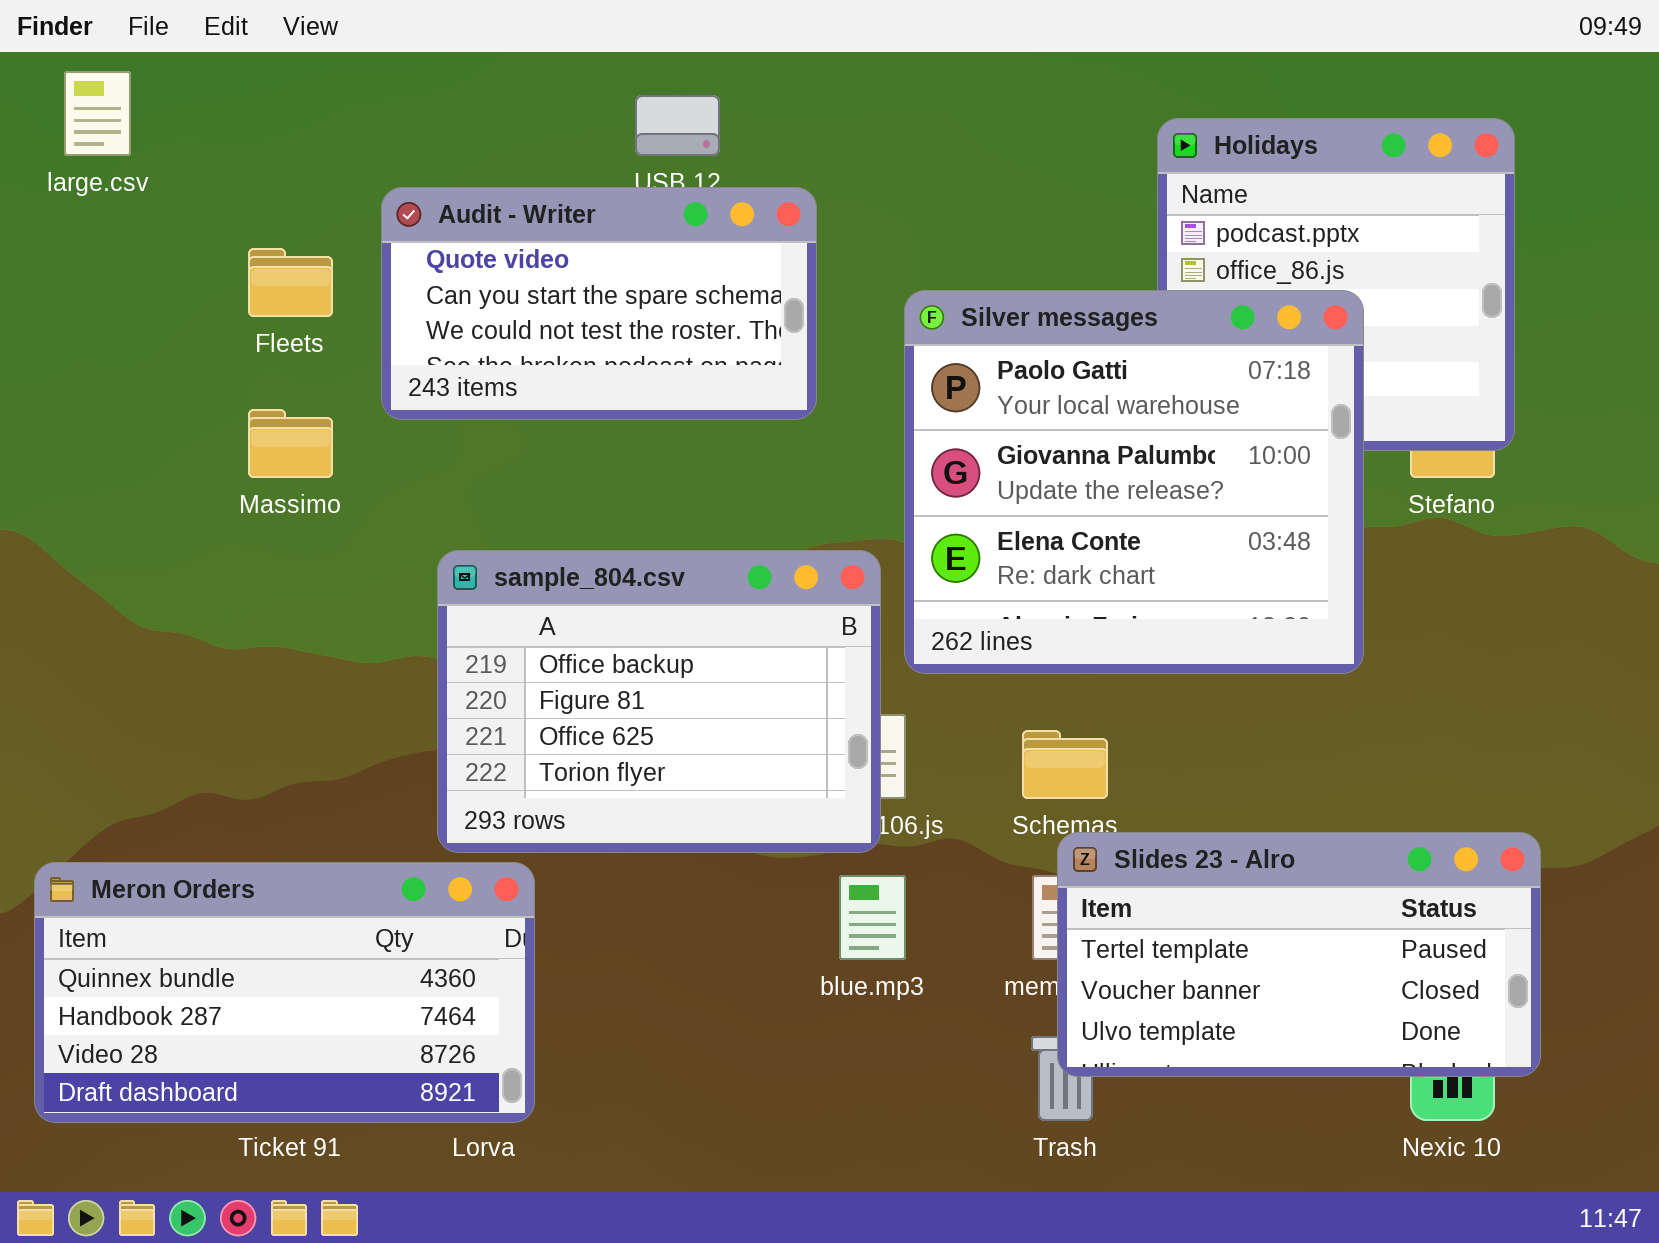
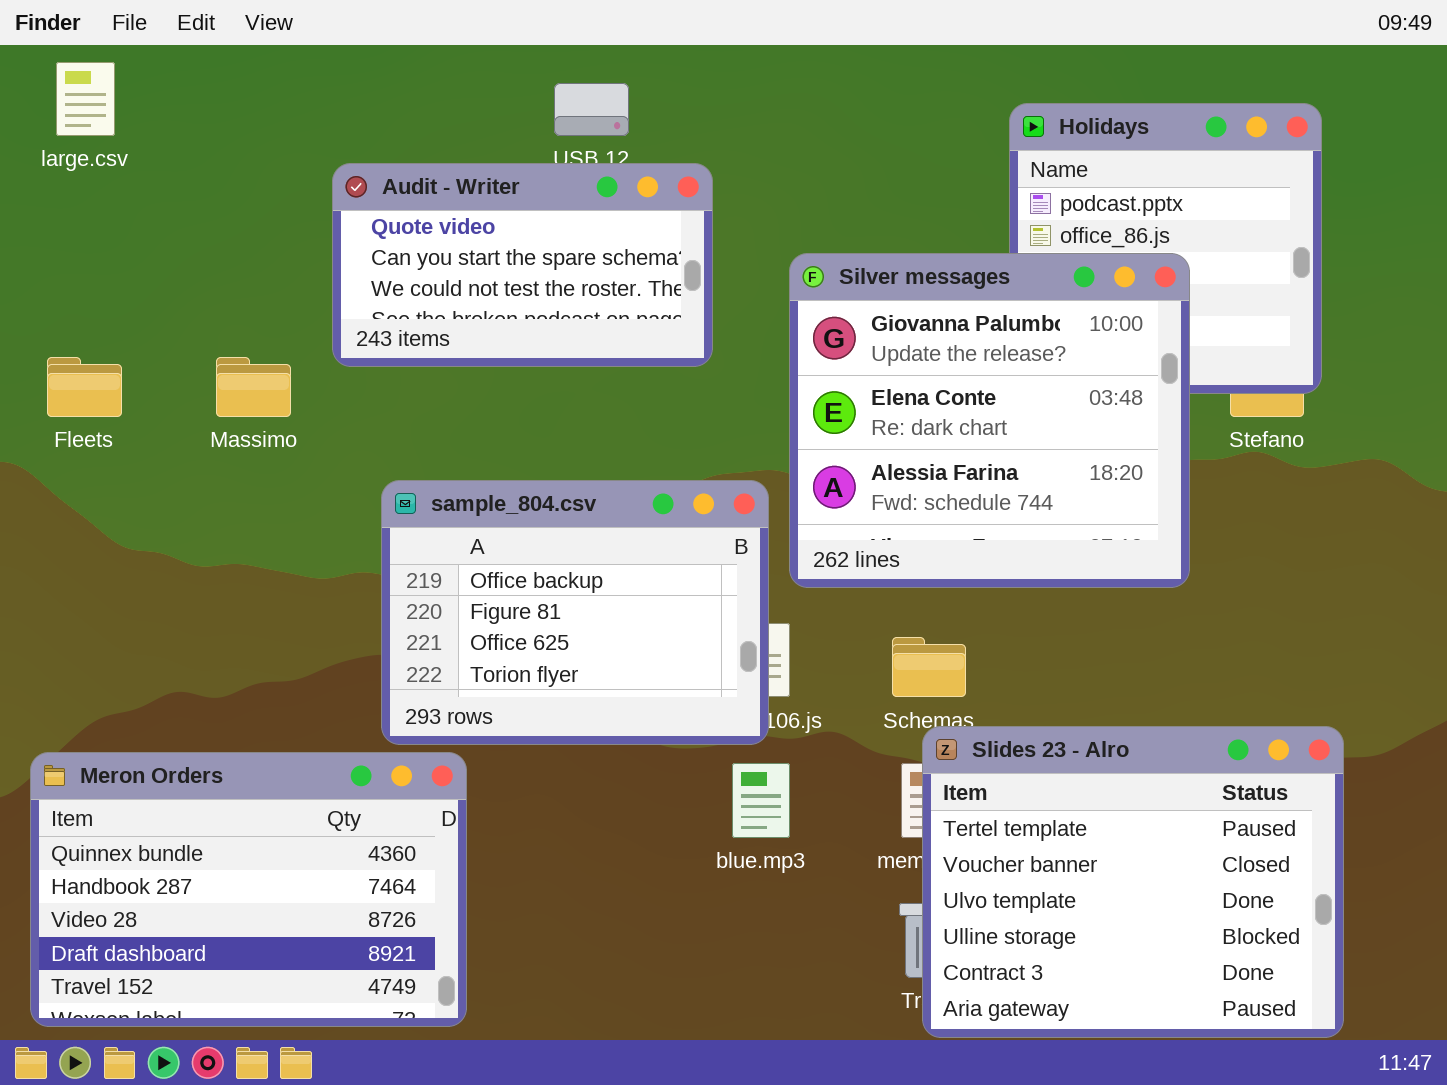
Fleets: [248,248,333,317] -> [47,357,122,417], moved
Silver messages: [904,290,1364,674] -> [789,253,1190,588], scrolled down 1 row
Slides 23 - Alro: [1057,832,1541,1077] -> [922,726,1344,1038], resized
Meron Orders: [34,862,535,1123] -> [30,752,467,1027], resized

